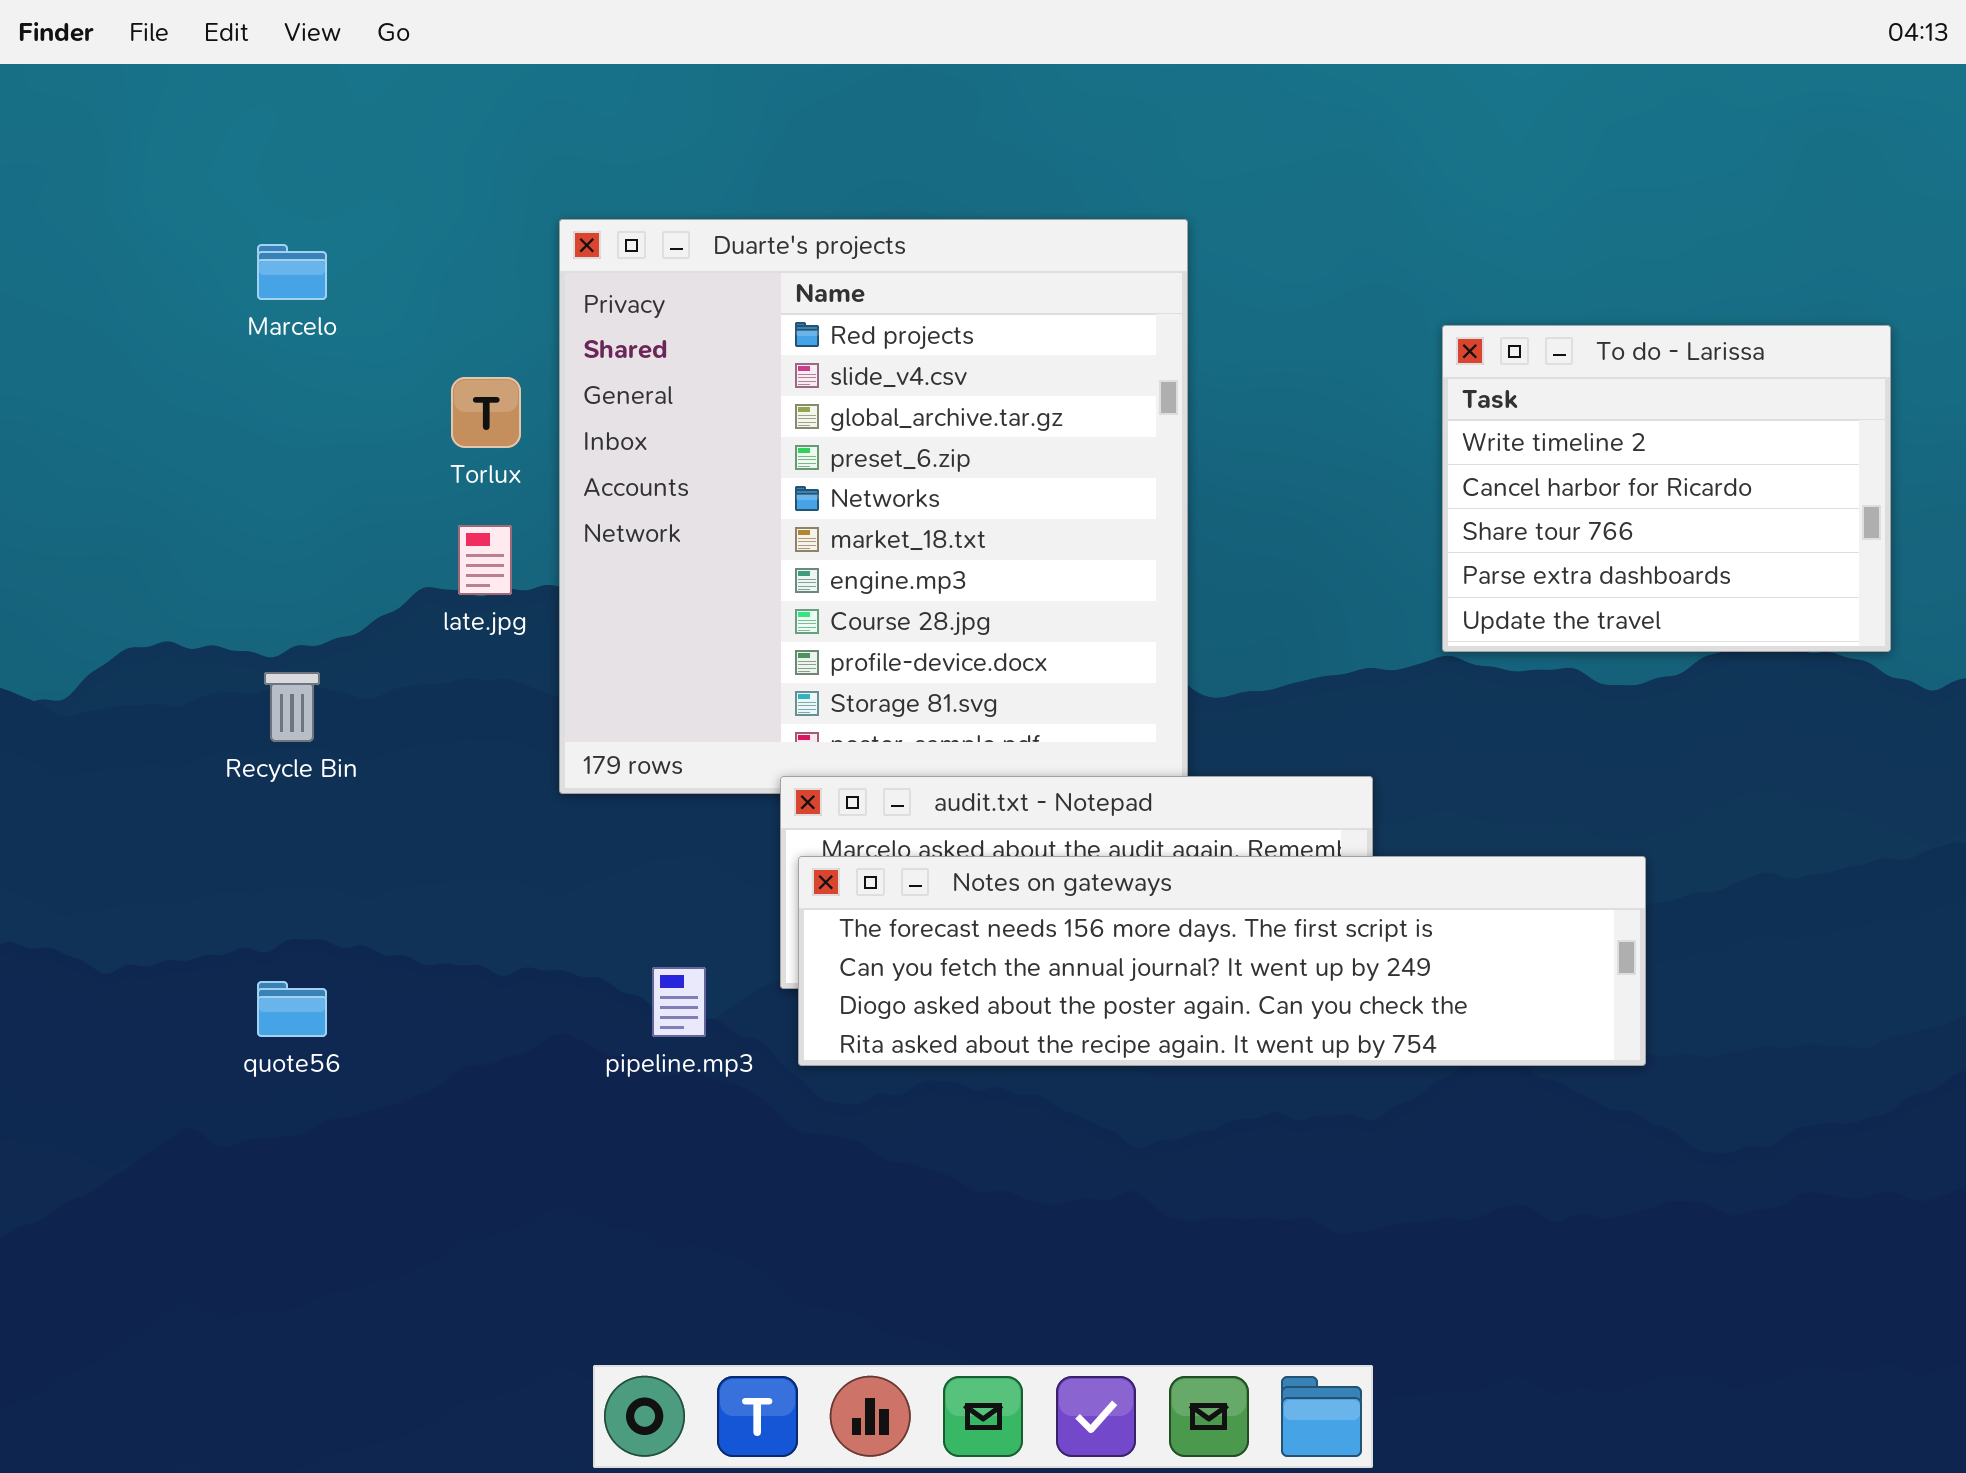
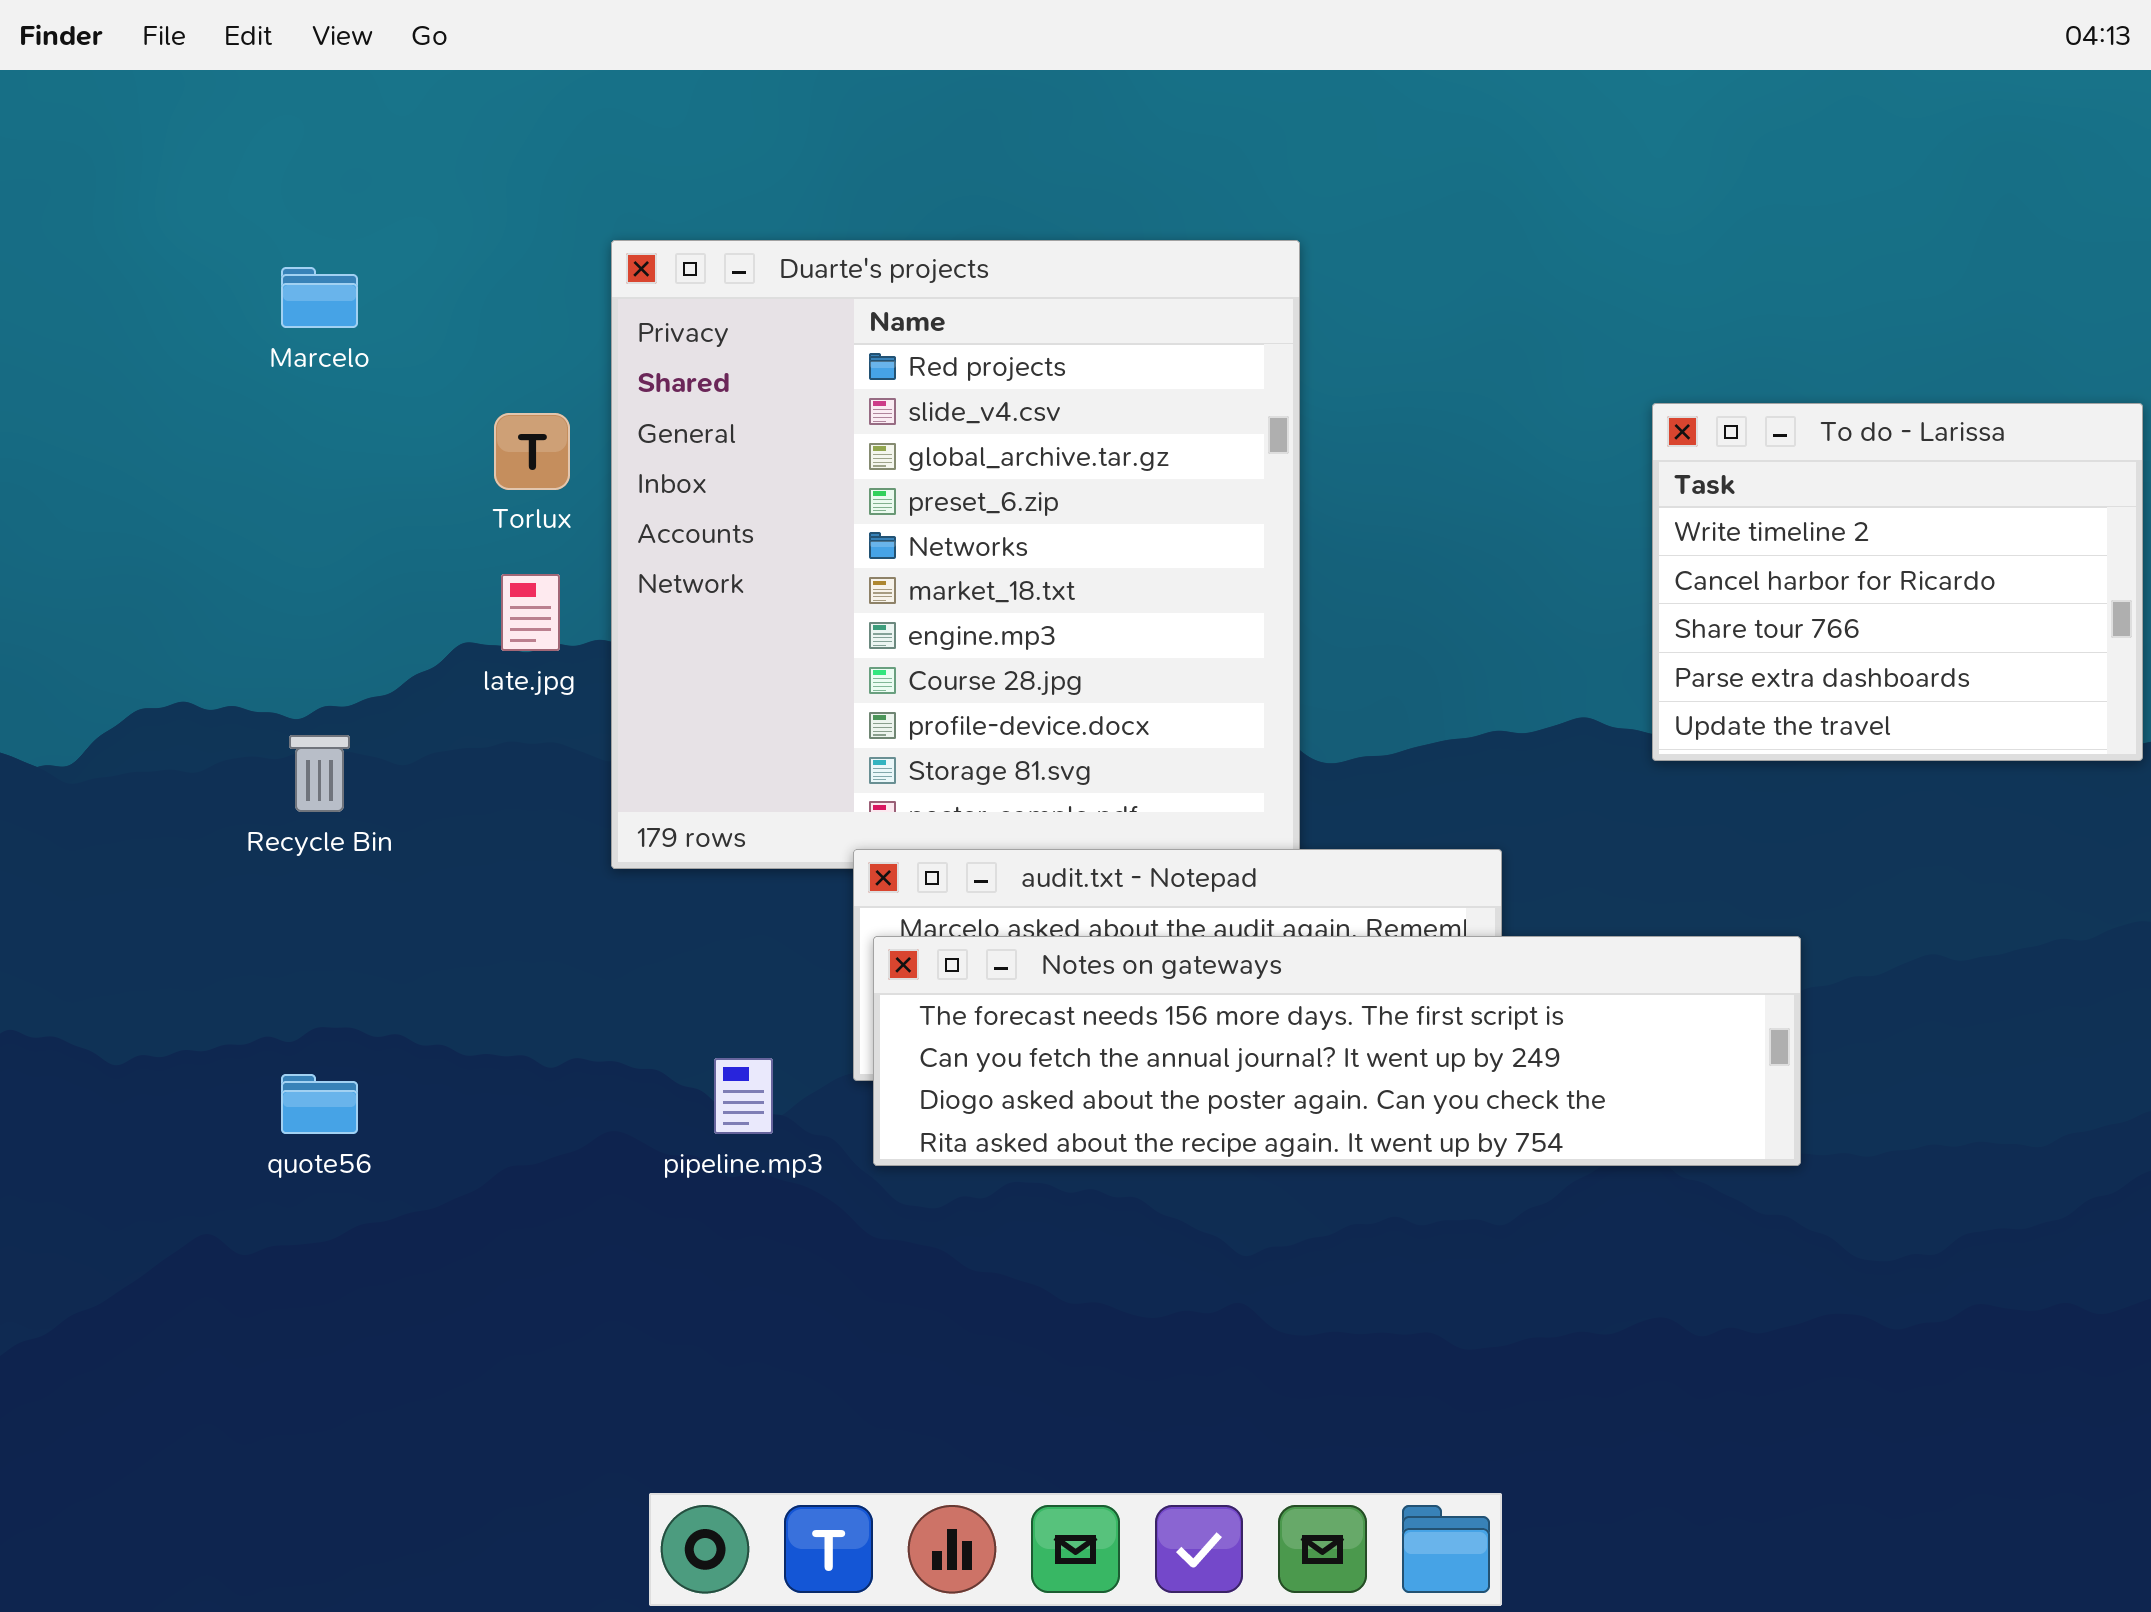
To do - Larissa: [1442,325,1891,652] -> [1652,403,2143,761], moved

